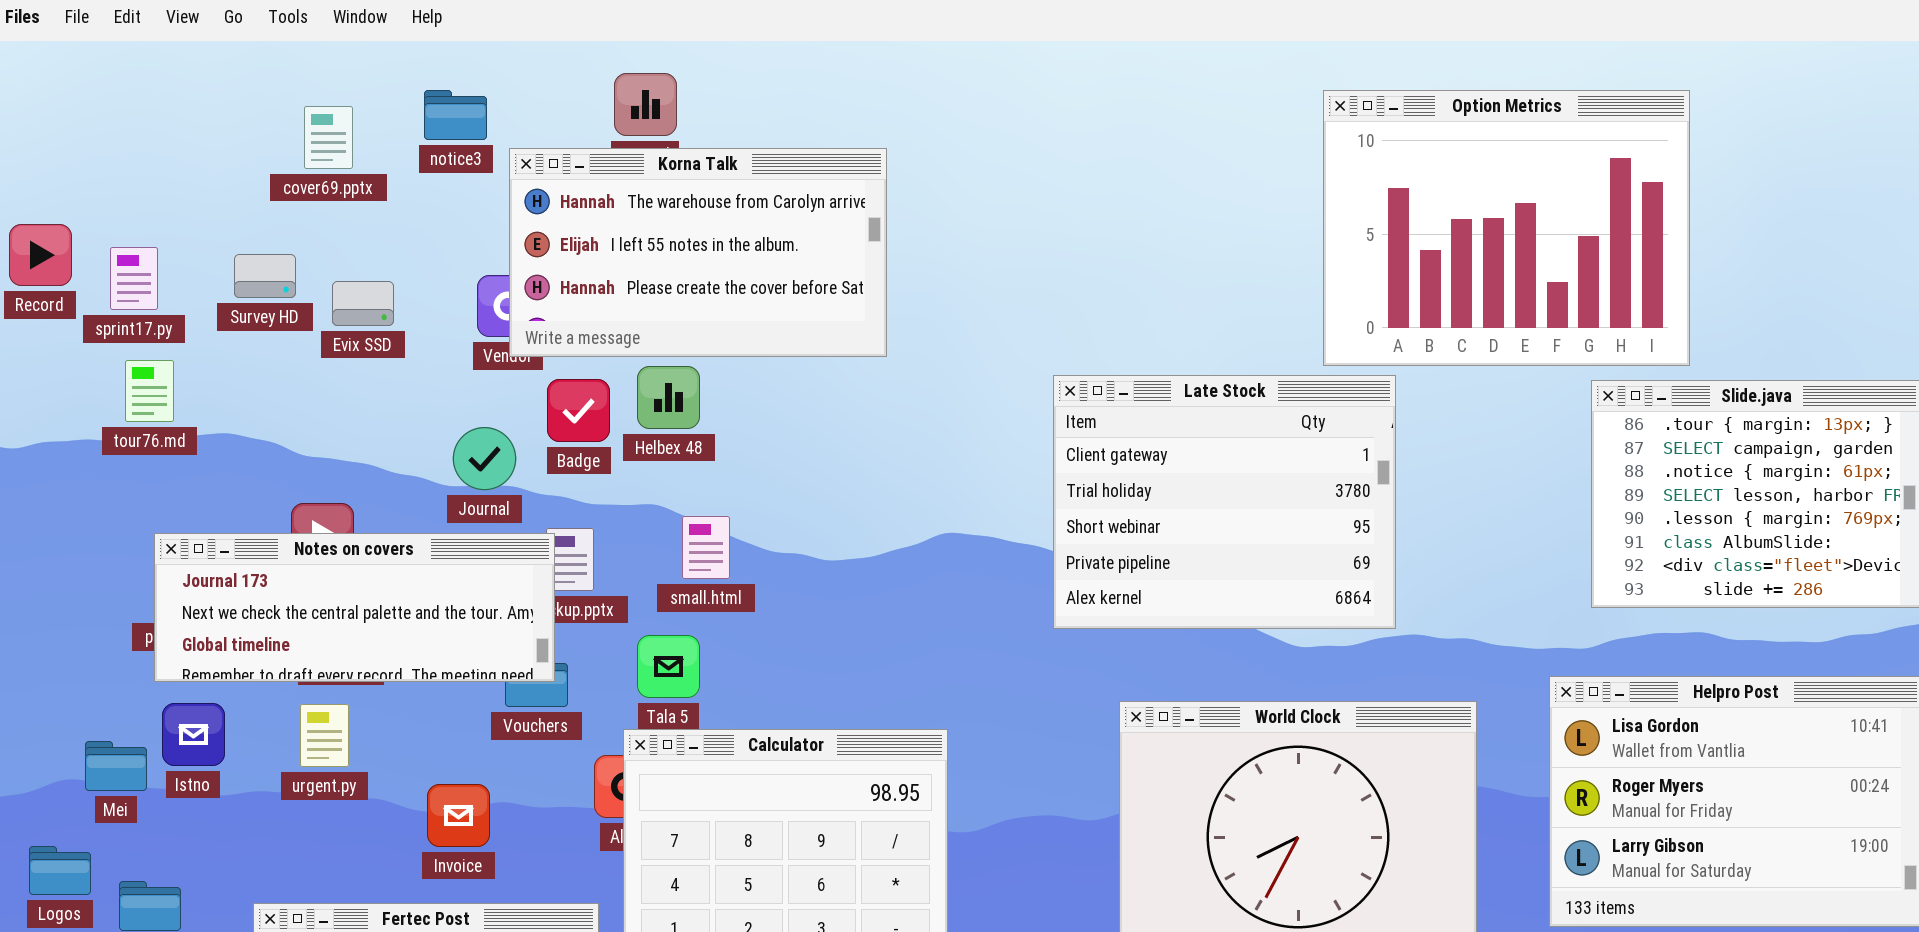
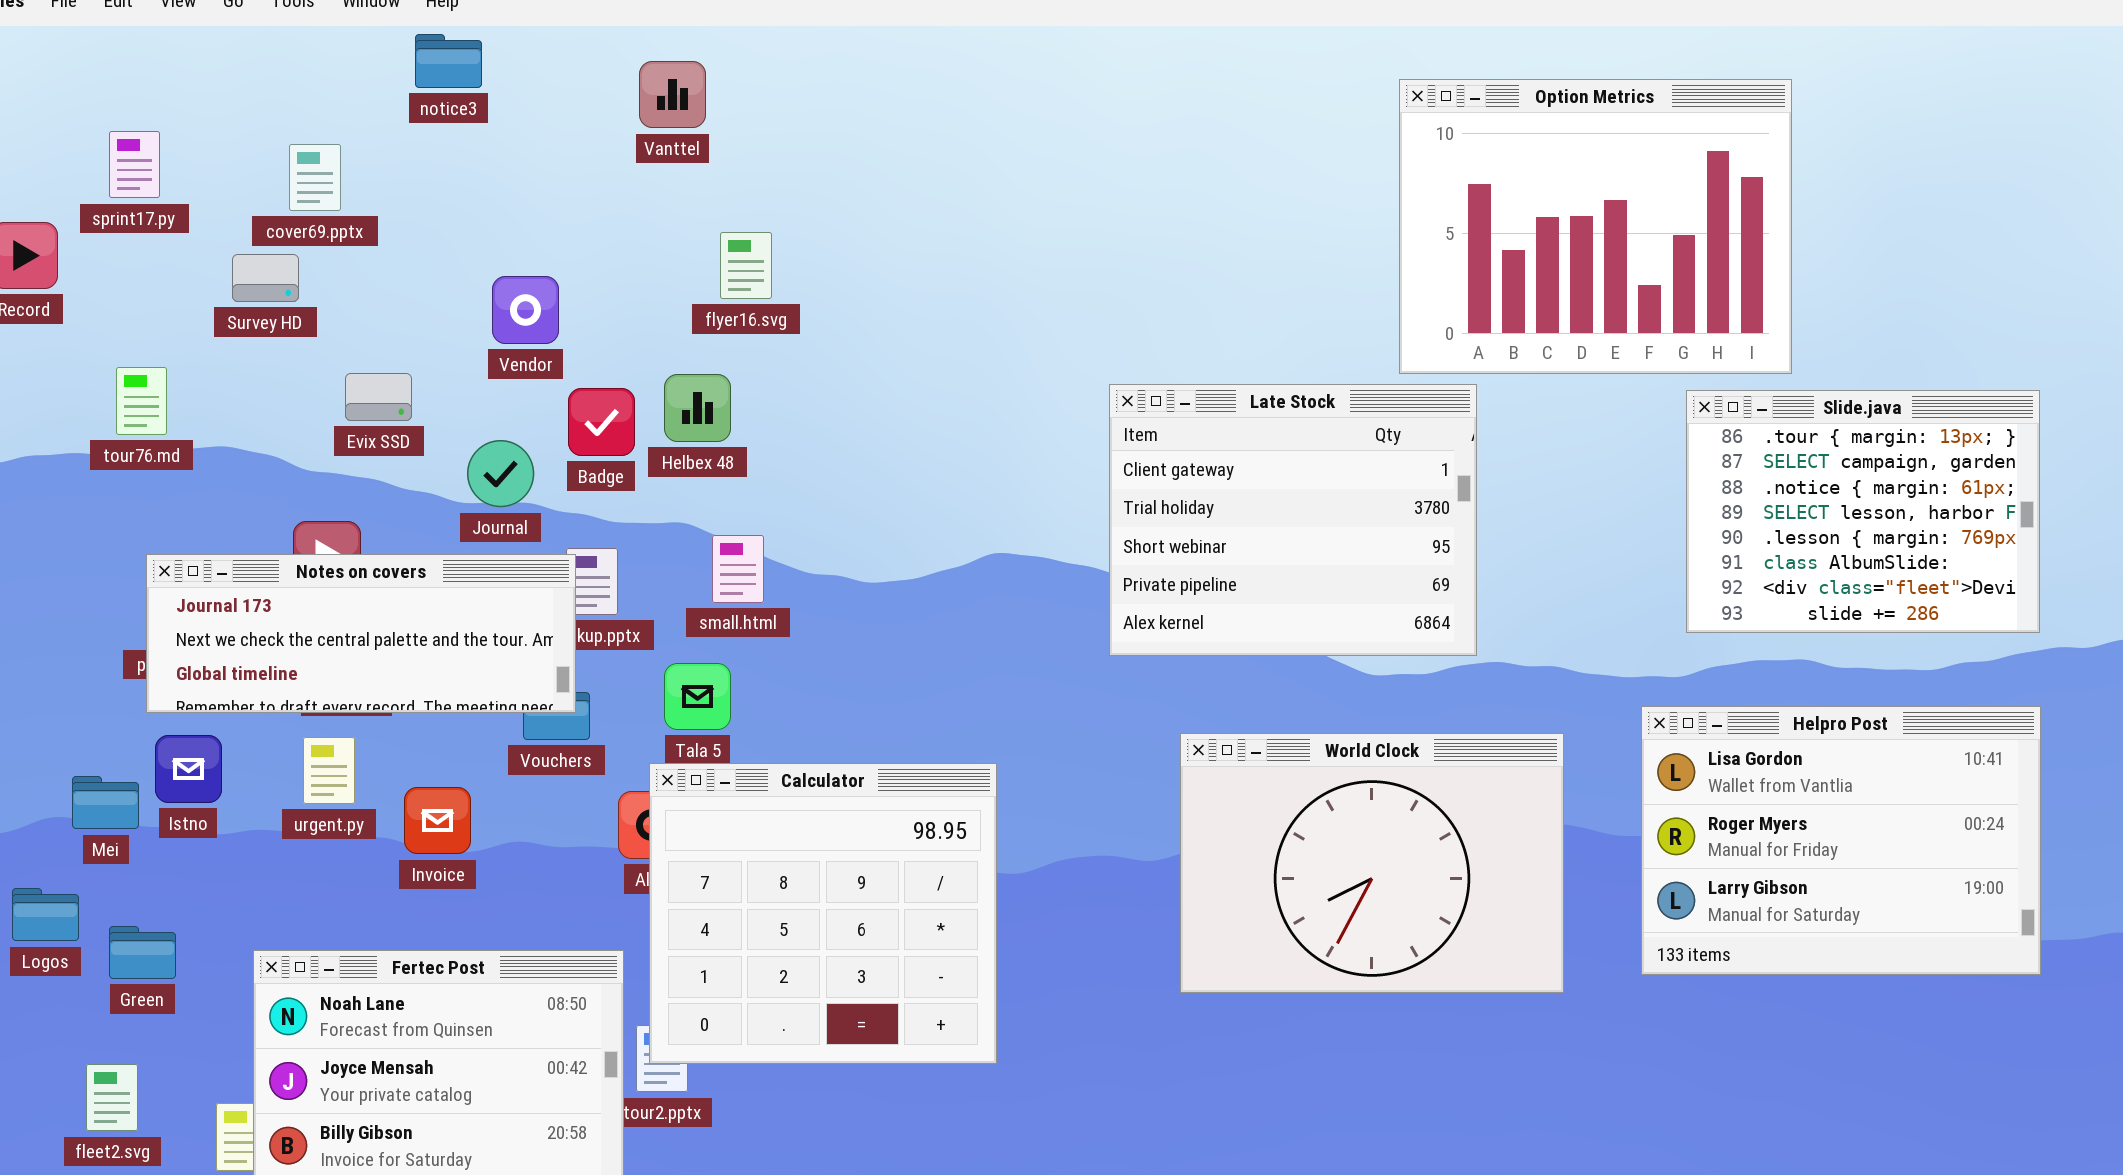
notice3: [424,90,487,140] -> [415,34,482,88], moved
cover69.pptx: [304,106,353,169] -> [289,144,341,211], moved
Korna Talk: [509,148,887,357] -> none, closed
sprint17.py: [110,247,158,310] -> [109,131,160,198], moved
Evix SSD: [332,281,394,326] -> [345,373,412,421], moved
Invoice: [427,784,490,847] -> [404,787,471,854], moved

